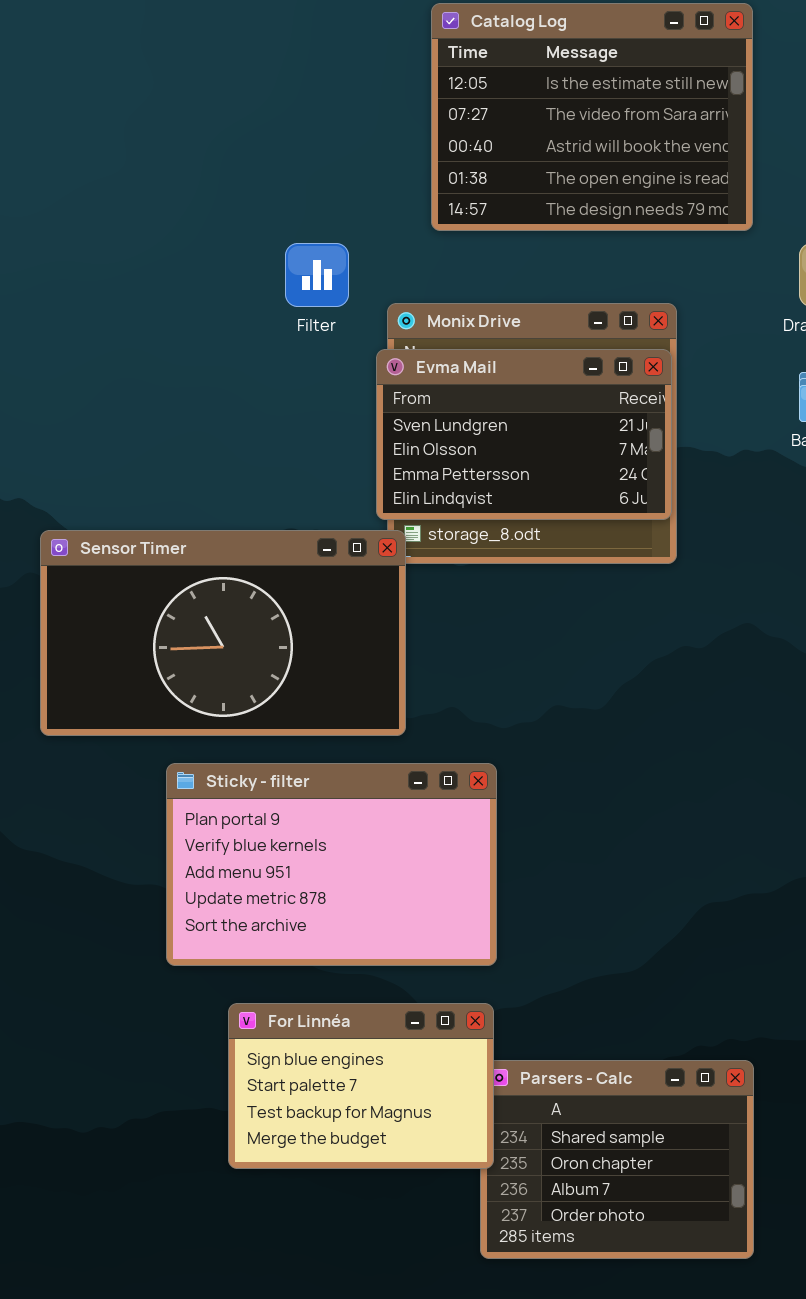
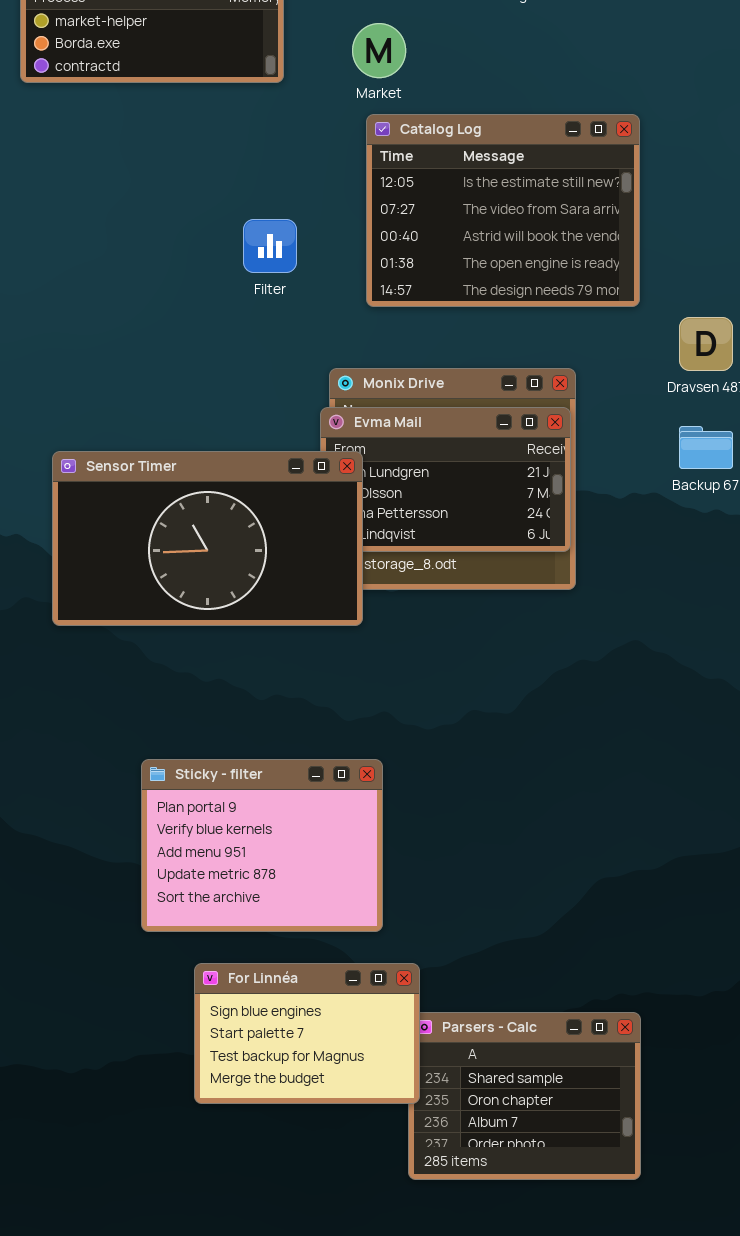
Filter: [285,243,349,307] -> [243,219,297,273], moved
Sensor Timer: [40,530,406,736] -> [52,451,363,626], moved
Sticky - filter: [166,763,497,966] -> [141,759,383,932], resized

